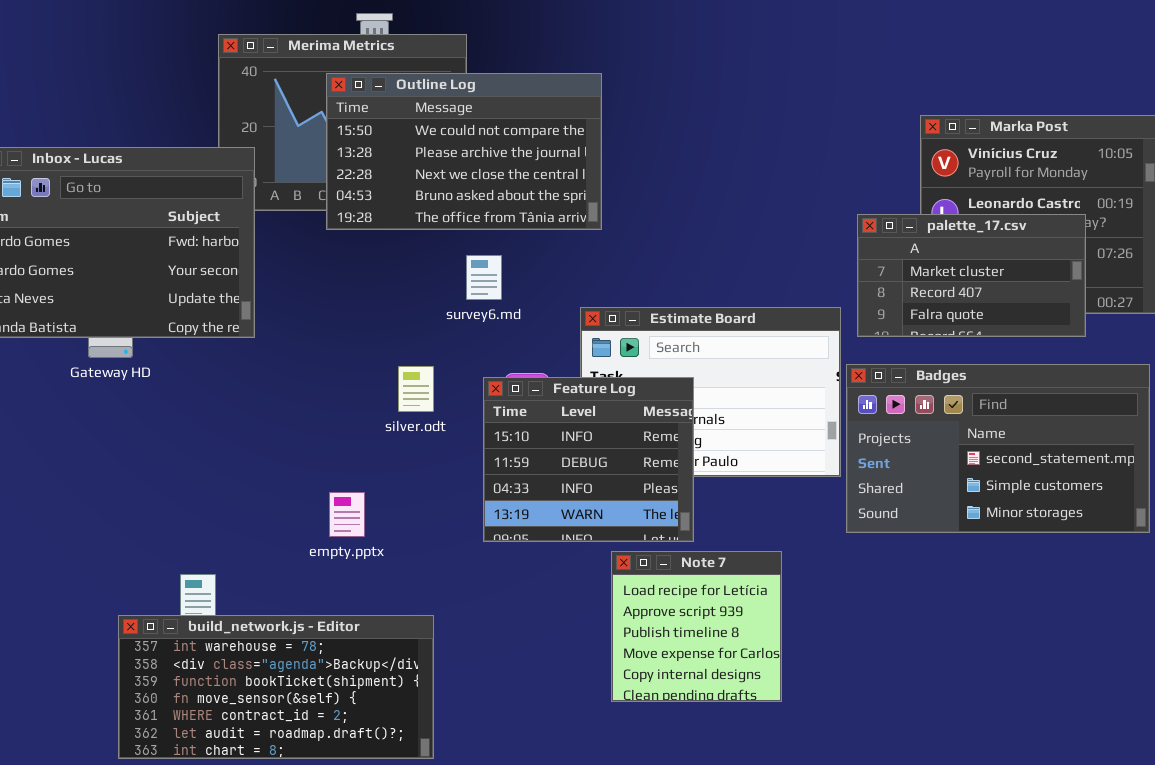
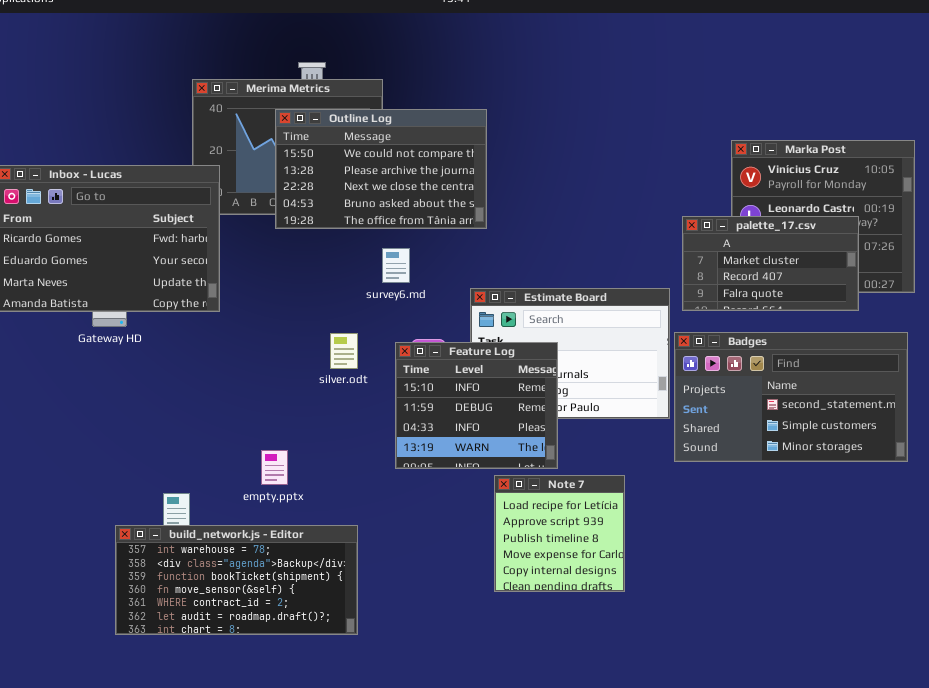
empty.pptx: [329,492,365,537] -> [261,450,288,485], moved

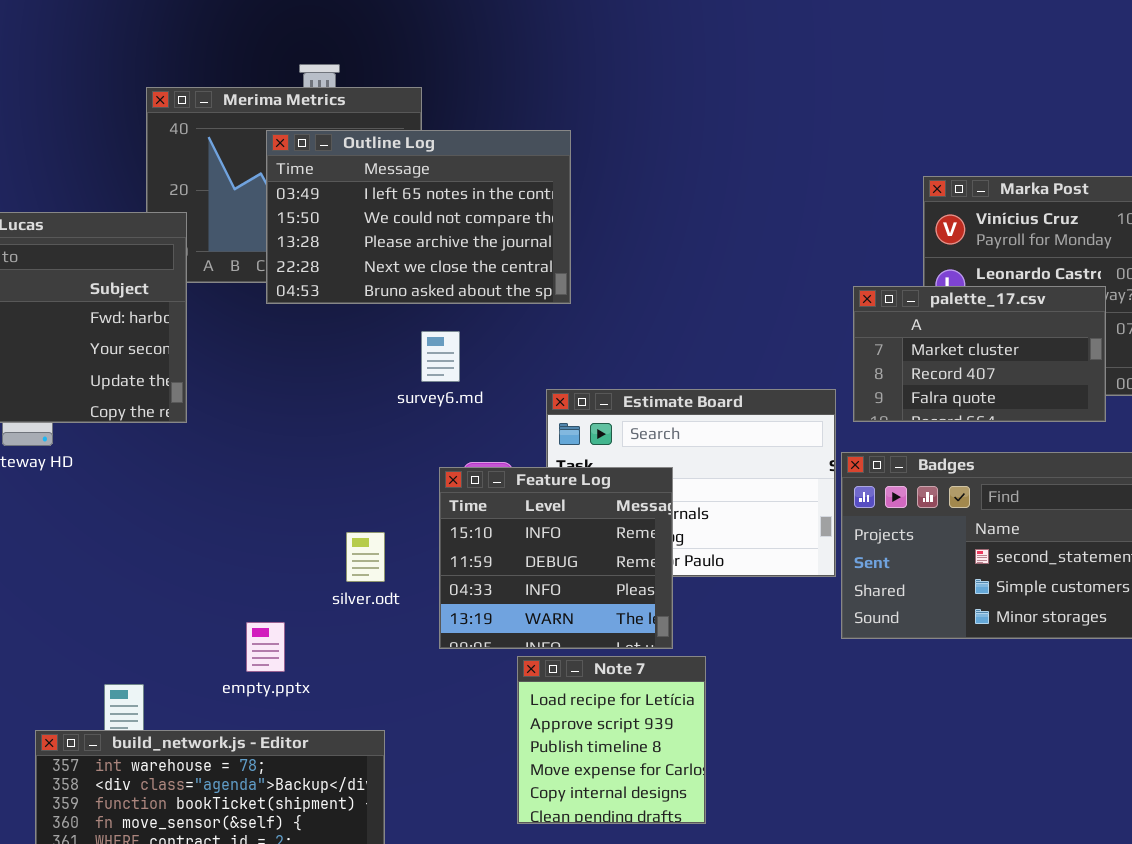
Outline Log: [275,109,487,229] -> [266,130,571,304], scrolled up 1 row
silver.odt: [330,333,358,369] -> [346,532,385,582], moved
Note 7: [494,475,625,592] -> [517,656,706,824], moved

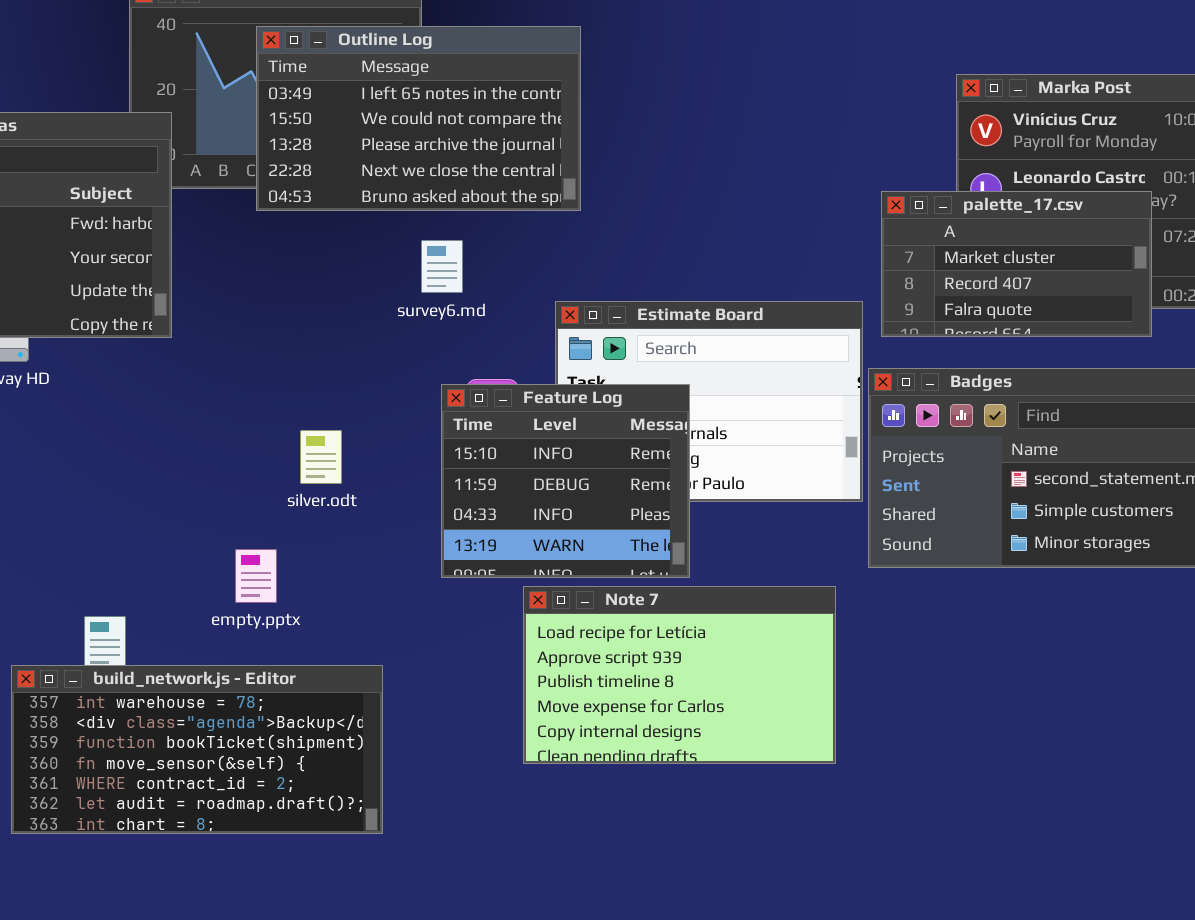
silver.odt: [346,532,385,582] -> [300,430,342,484], moved
Note 7: [517,656,706,824] -> [523,586,836,764], resized

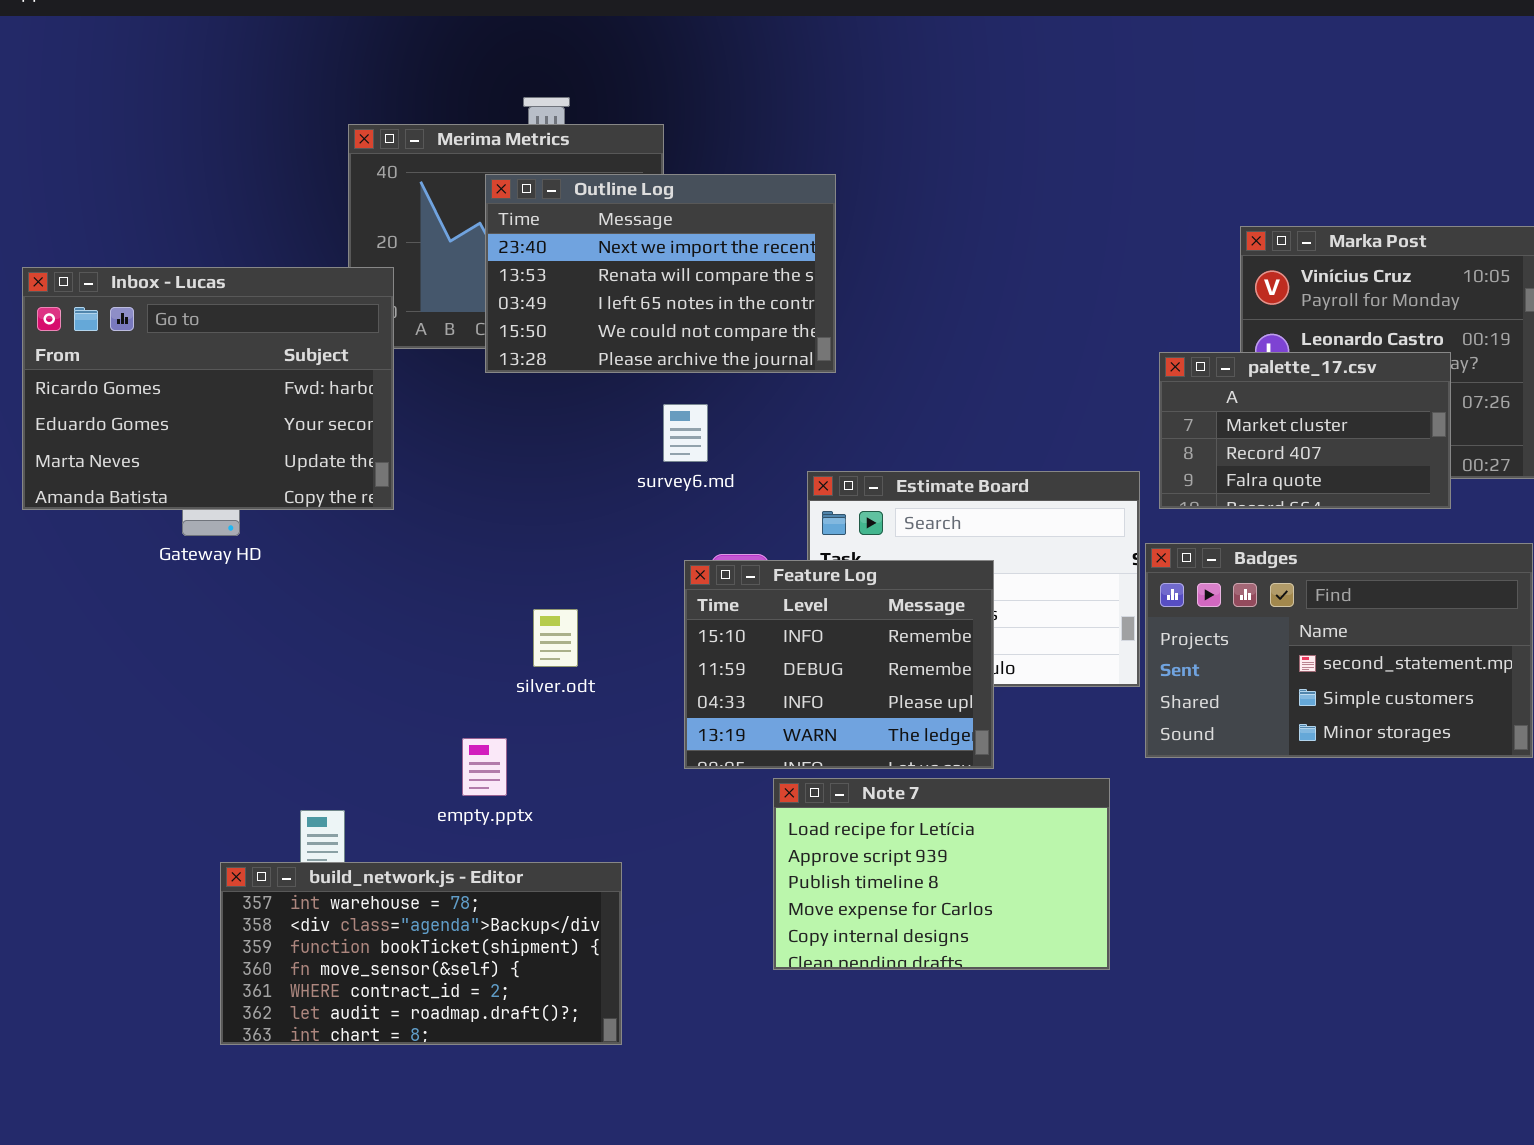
Outline Log: [256,26,581,211] -> [485,174,836,373], scrolled up 2 rows
Feature Log: [441,384,690,578] -> [684,560,994,769], resized

